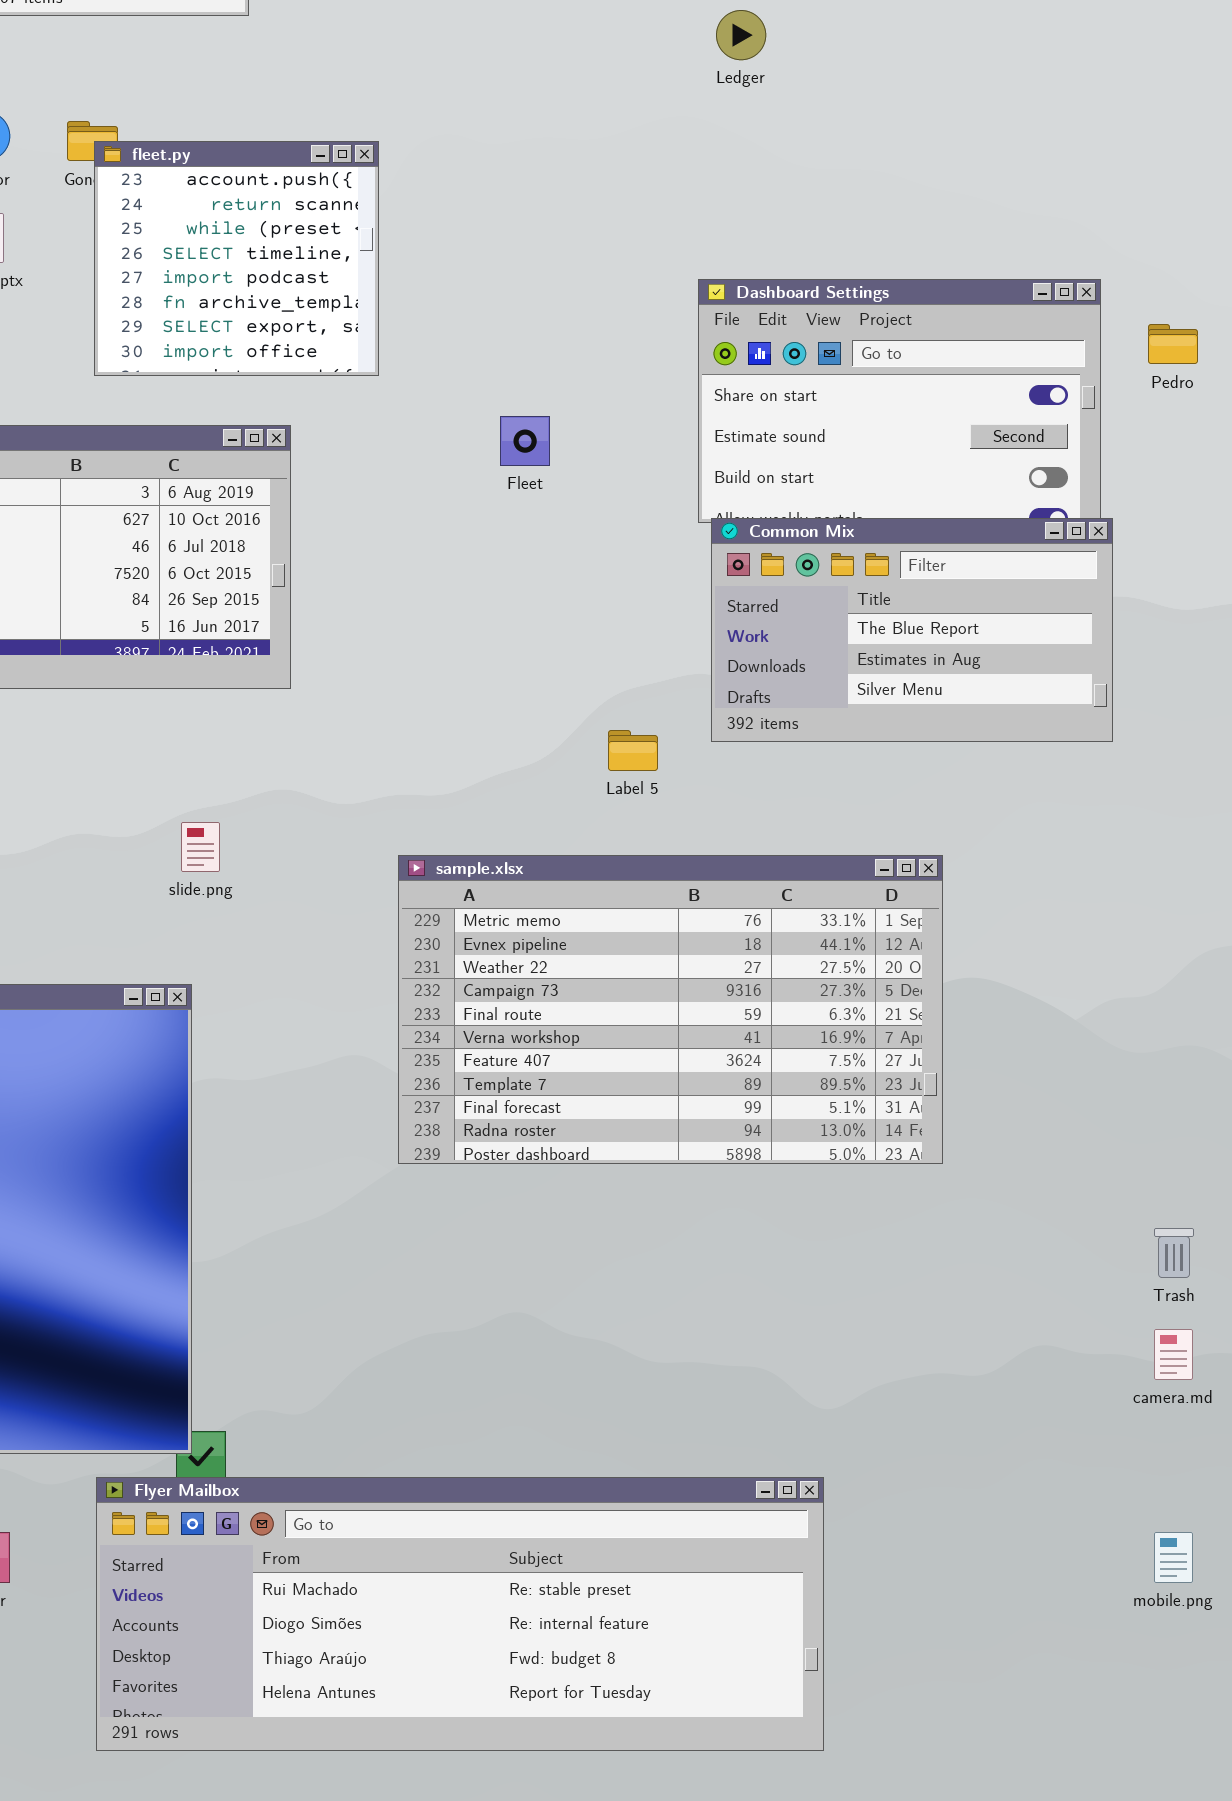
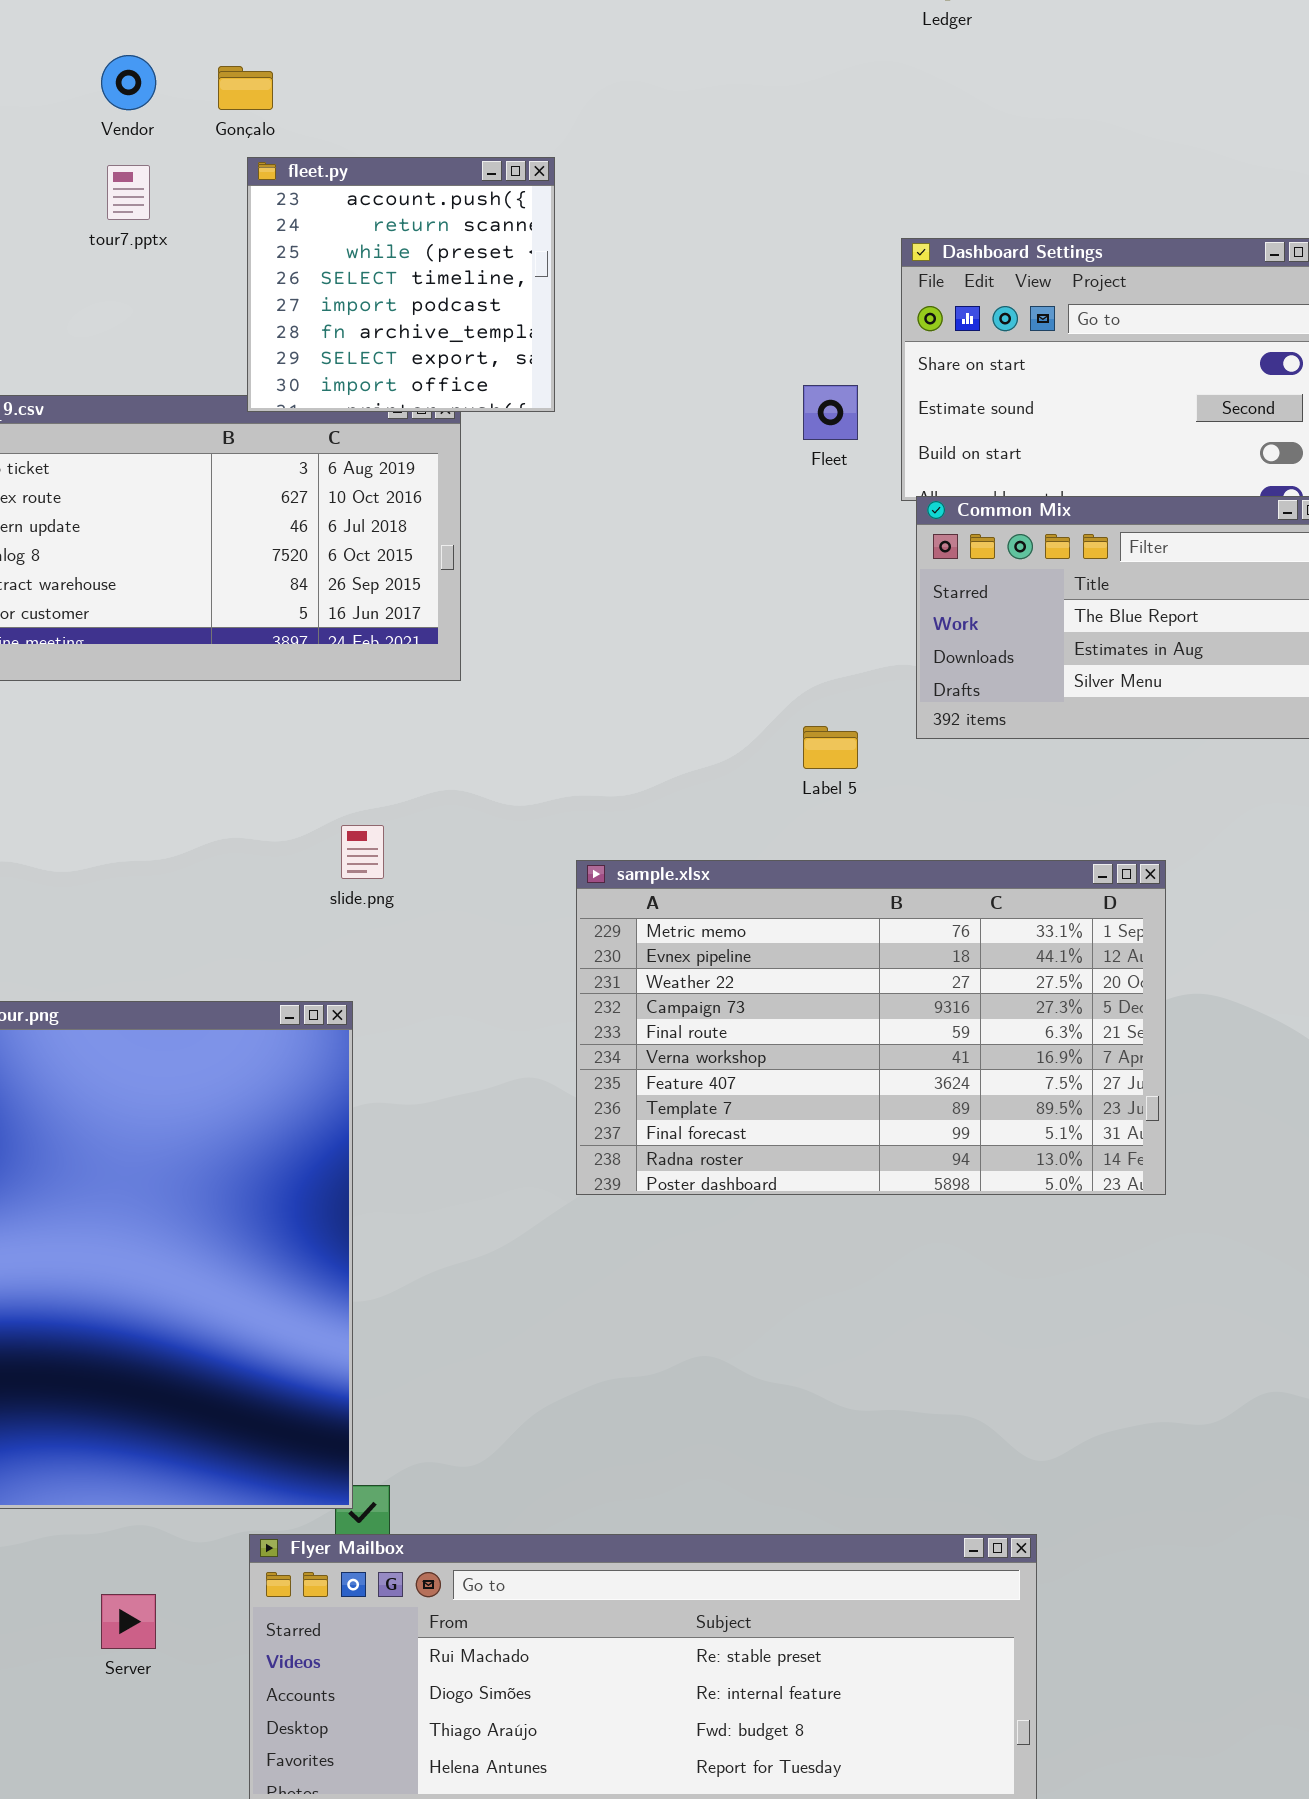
fleet.py: [94,141,379,376] -> [247,157,555,412], moved
Fleet: [500,416,550,466] -> [803,385,858,440], moved

